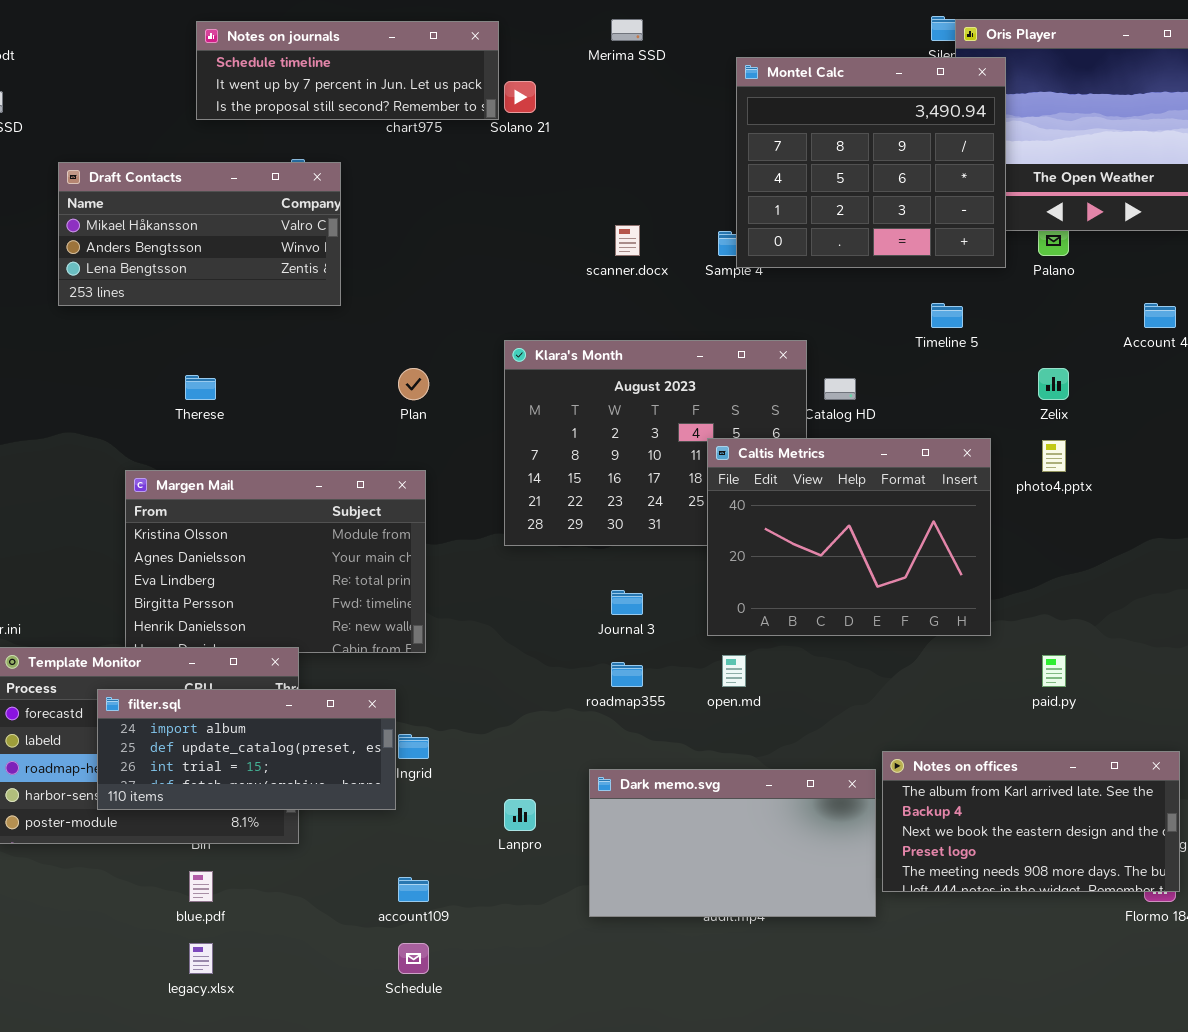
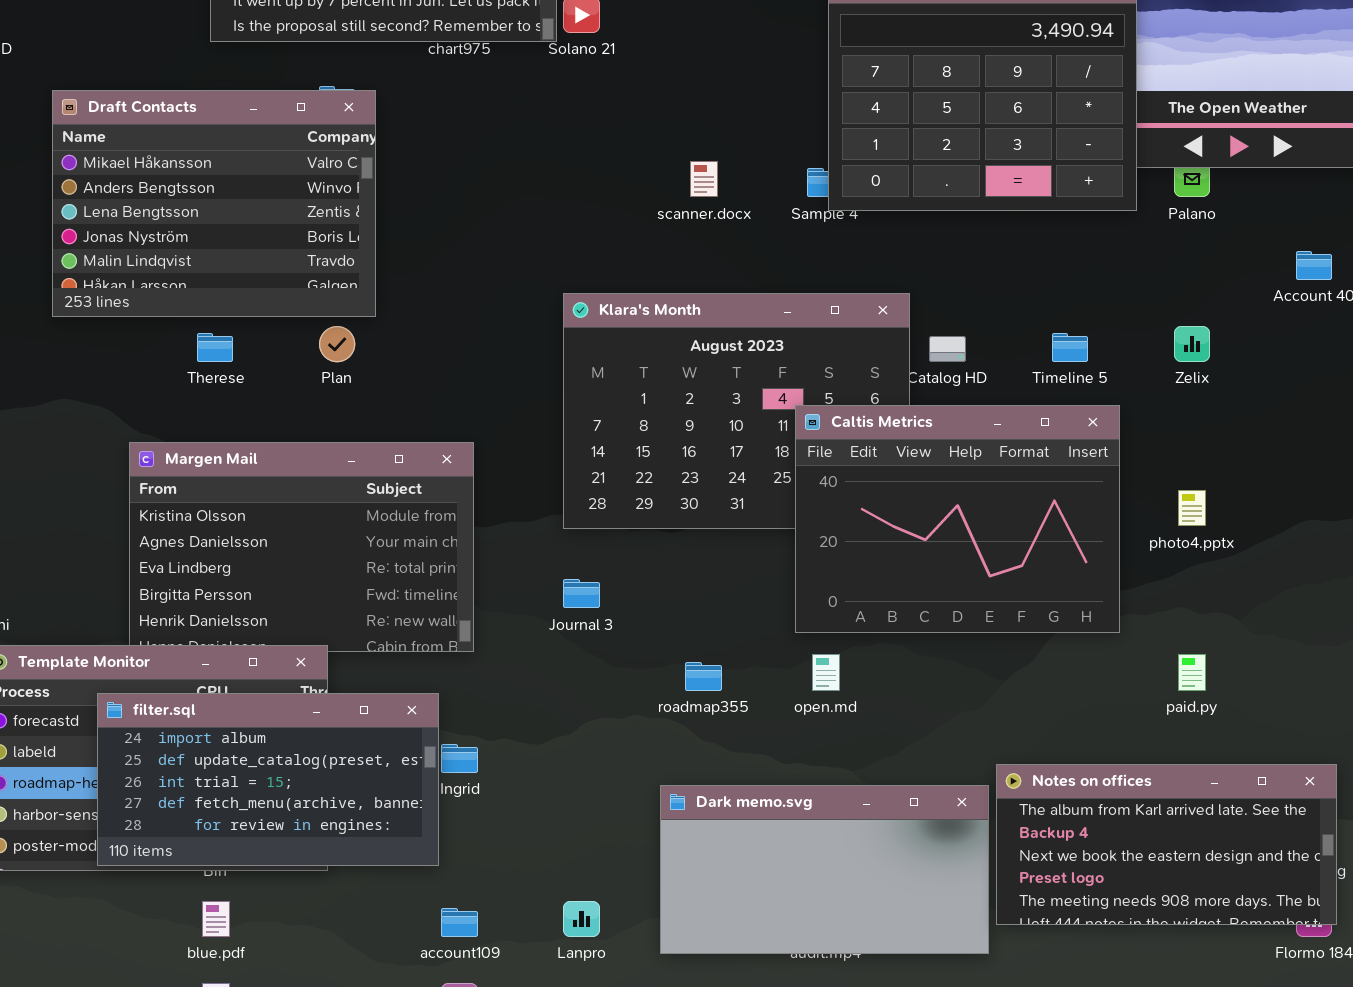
Draft Contacts: [58,162,341,306] -> [52,90,376,317], resized
Timeline 5: [931,303,963,328] -> [1052,333,1088,362], moved
Plan: [398,368,429,400] -> [319,326,355,362], moved
photo4.pptx: [1042,440,1066,472] -> [1178,490,1206,526], moved
Journal 3: [611,590,643,615] -> [563,579,600,608], moved
filter.sql: [97,689,396,810] -> [97,693,439,866], resized
Lanpro: [504,799,536,831] -> [563,901,600,937], moved

